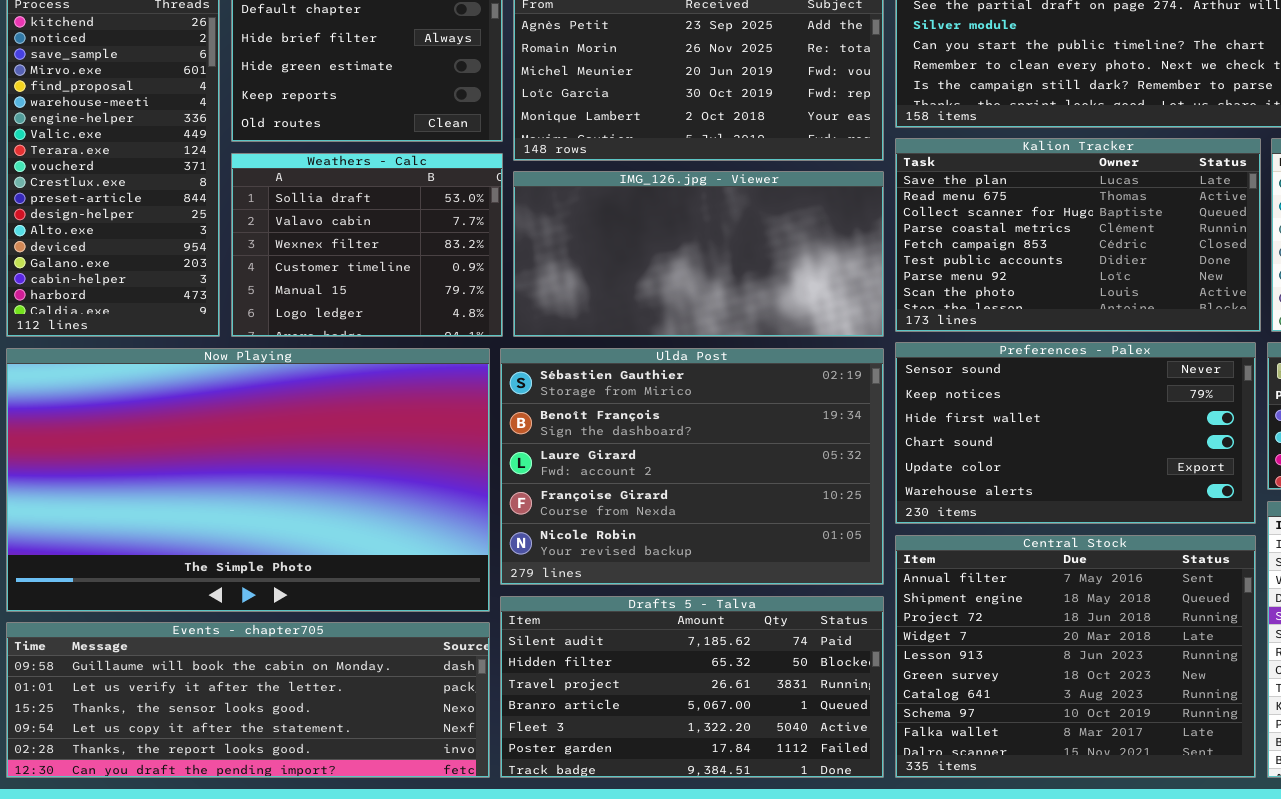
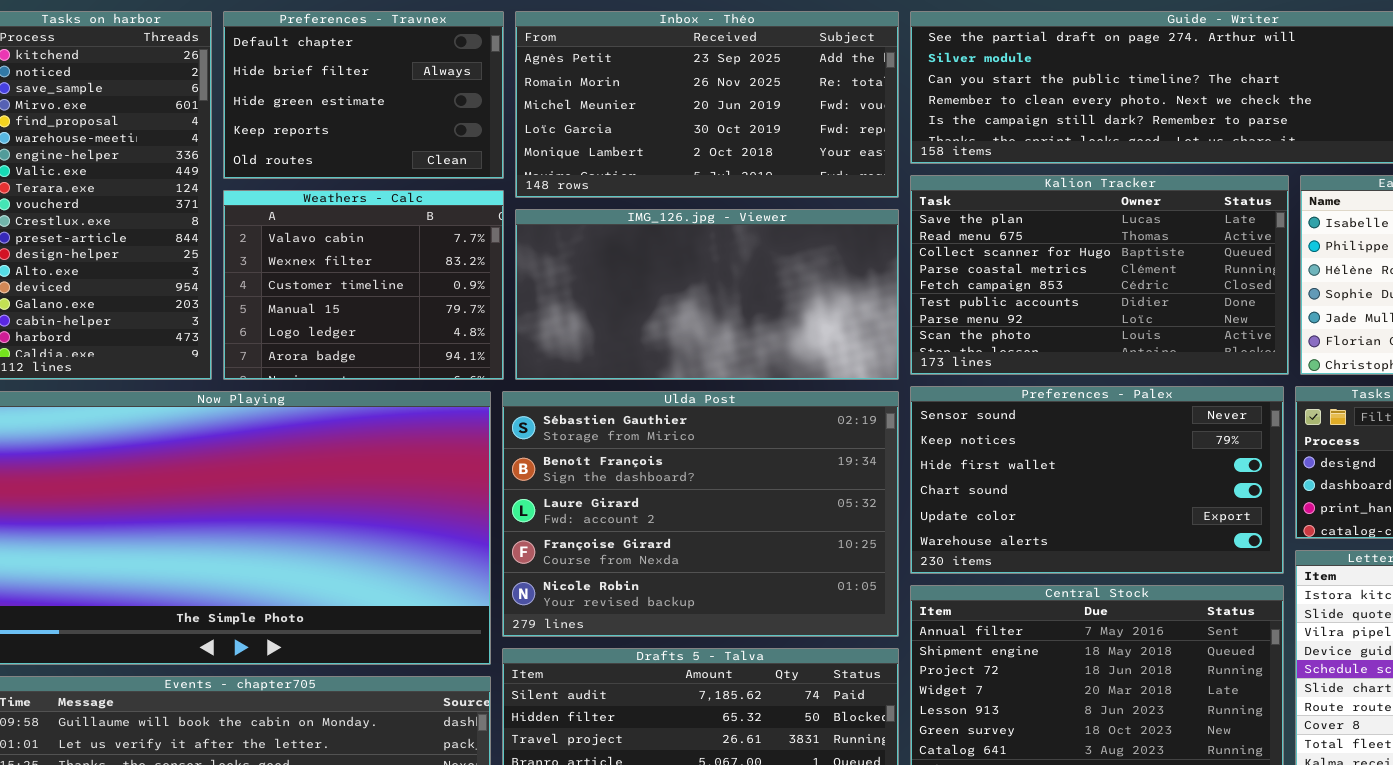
Weathers - Calc: [231,153,503,337] -> [223,190,504,380], scrolled down 1 row

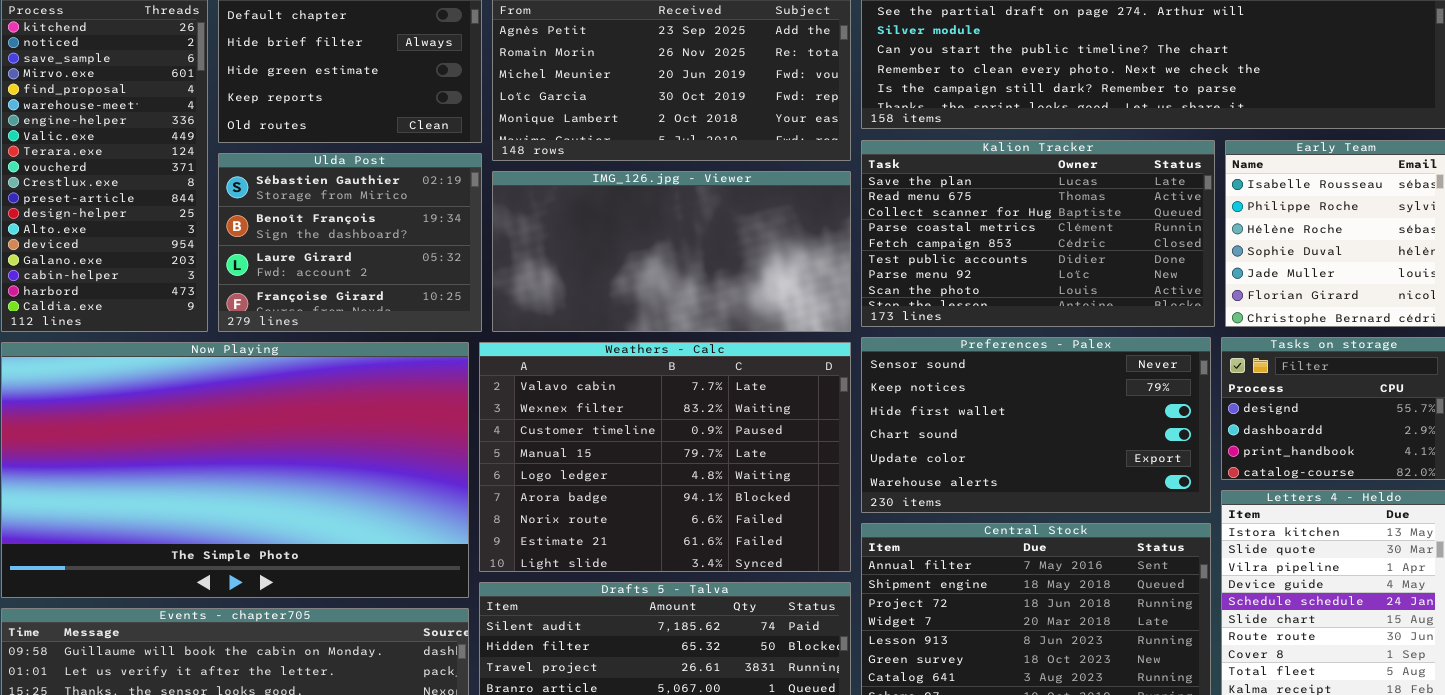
Weathers - Calc: [223,190,504,380] -> [479,342,851,572], moved, resized
Ulda Post: [502,391,899,637] -> [218,153,482,332], moved, resized

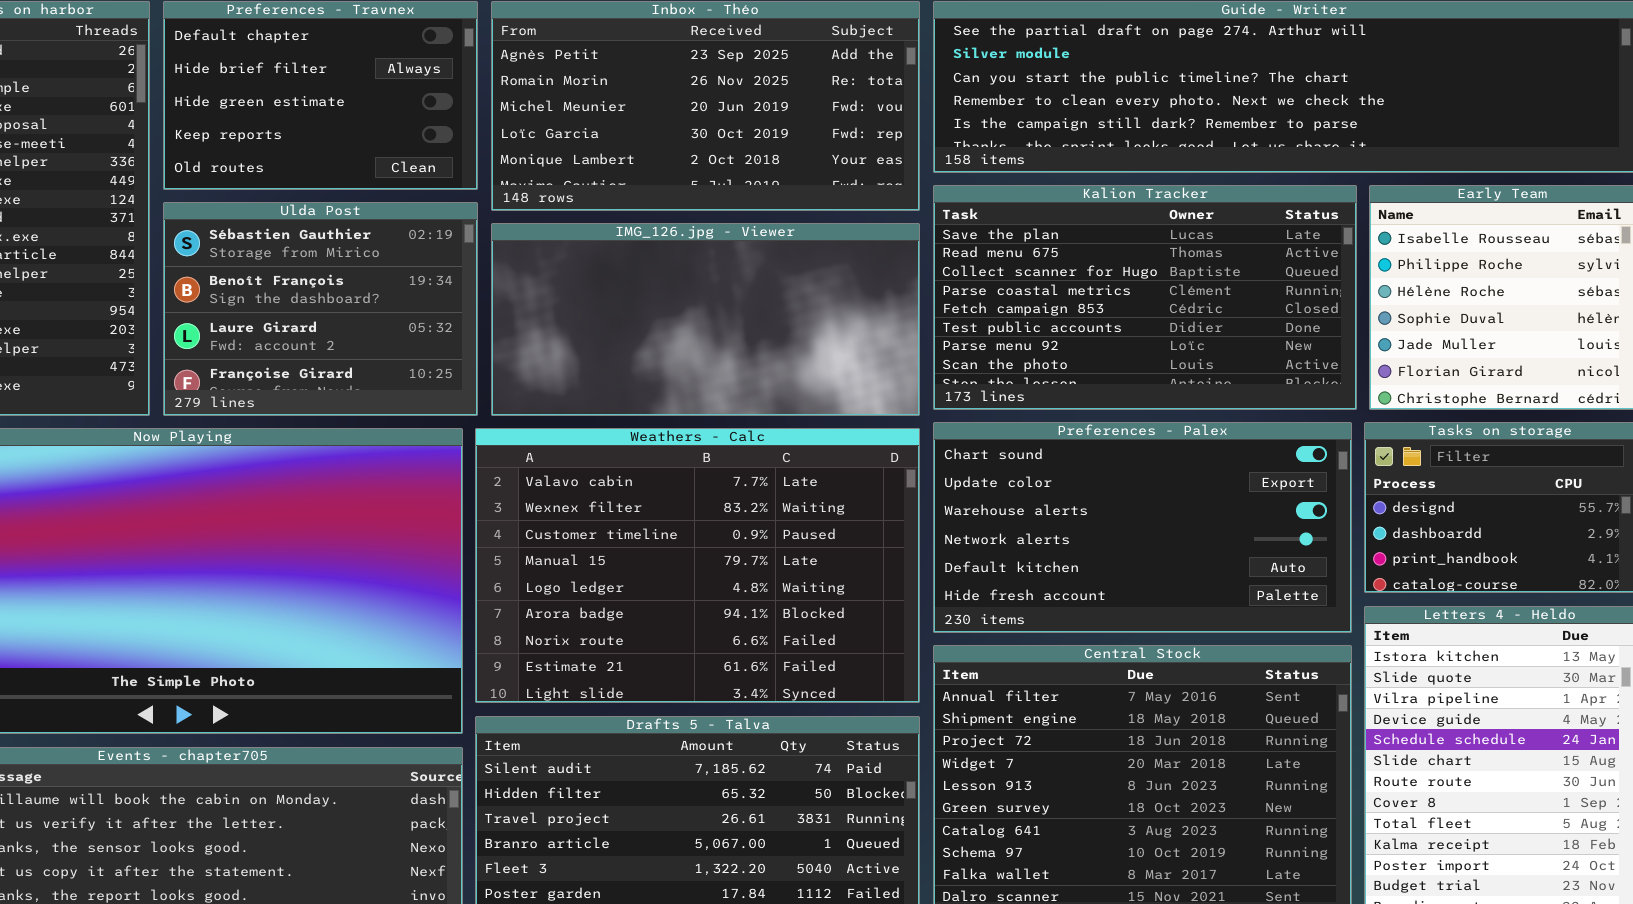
Preferences - Palex: [861,337,1211,513] -> [933,422,1352,633], scrolled down 3 rows

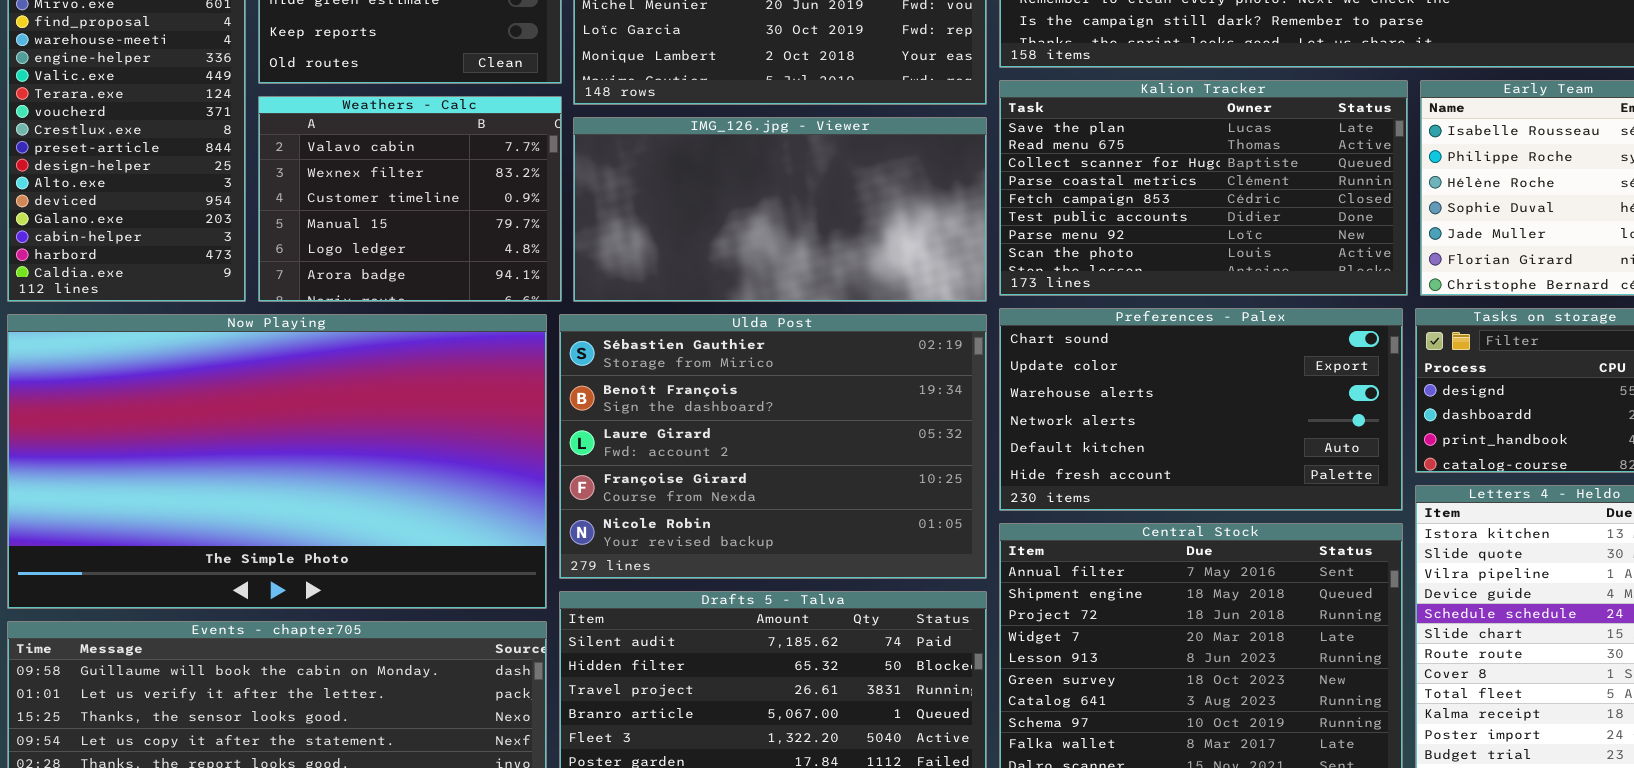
Ulda Post: [163,202,478,416] -> [559,314,987,579], moved, resized
Weathers - Calc: [475,428,920,703] -> [258,96,562,302], moved, resized

